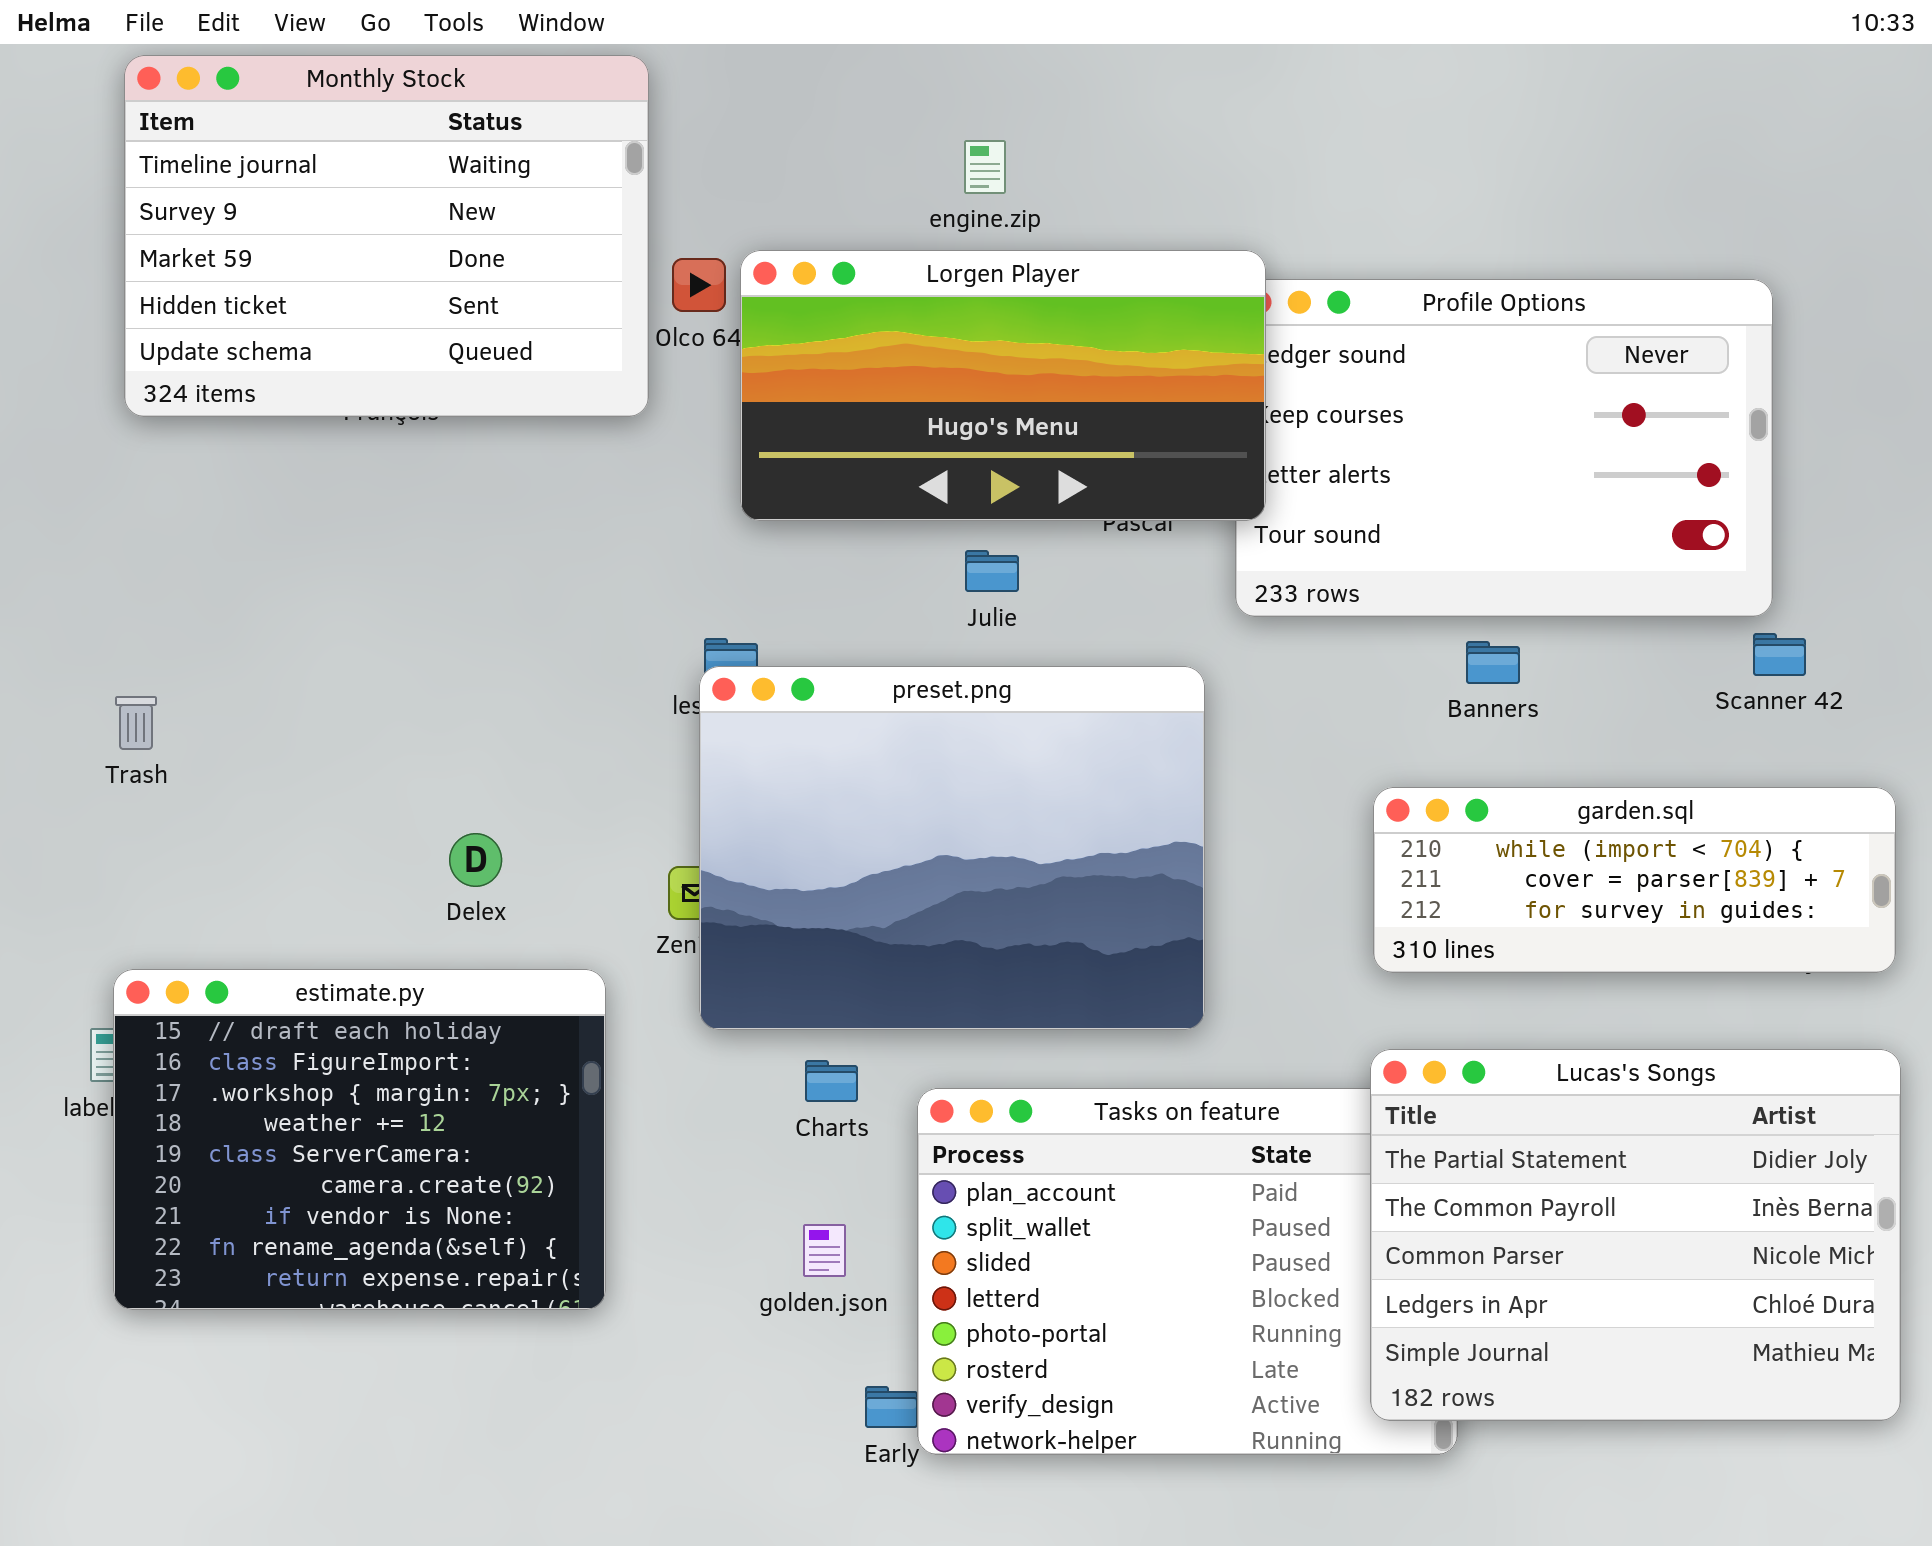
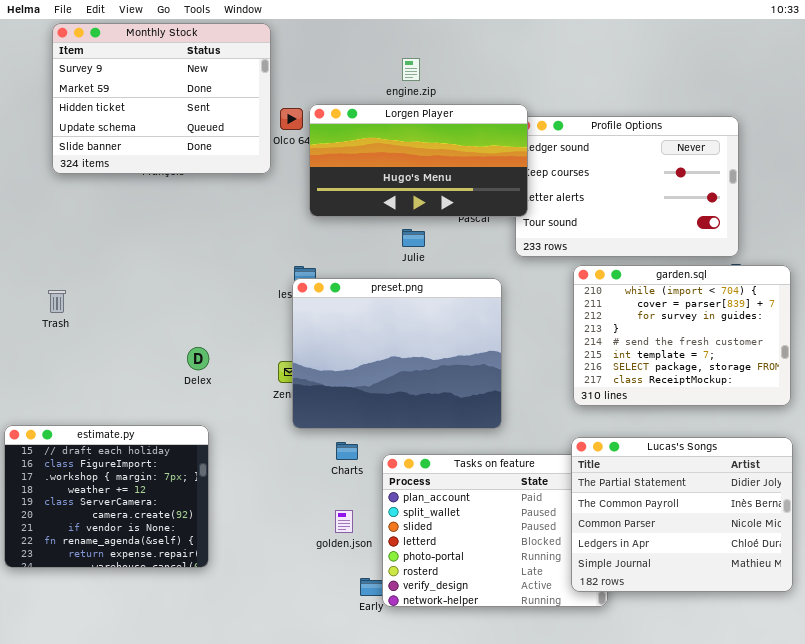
Monthly Stock: [124,55,649,417] -> [52,23,271,174], scrolled down 1 row
garden.sql: [1373,787,1896,973] -> [573,265,791,406], resized
estimate.py: [113,969,606,1310] -> [4,425,209,568], moved

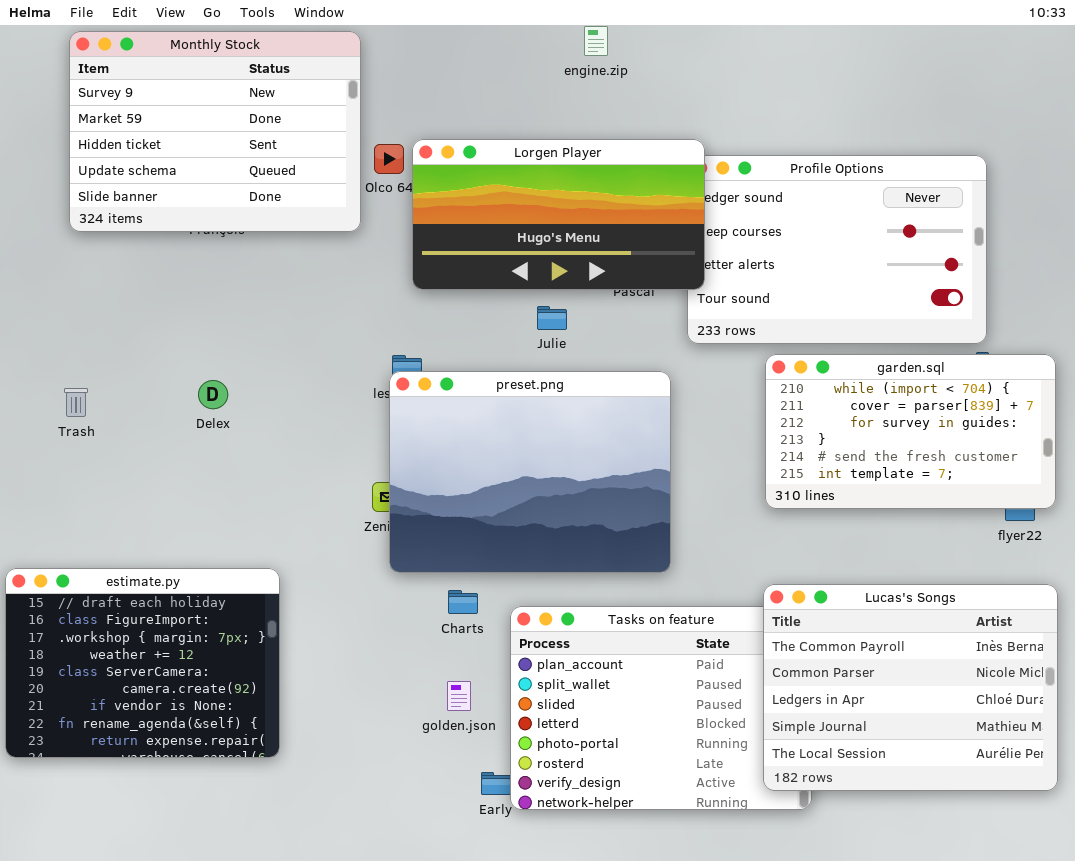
engine.zip: [402,58,420,81] -> [584,26,608,56], moved
garden.sql: [573,265,791,406] -> [765,354,1056,509], resized
Delex: [187,347,209,370] -> [198,380,228,409], moved
Lucas's Songs: [571,437,793,592] -> [763,584,1058,791], scrolled down 1 row

